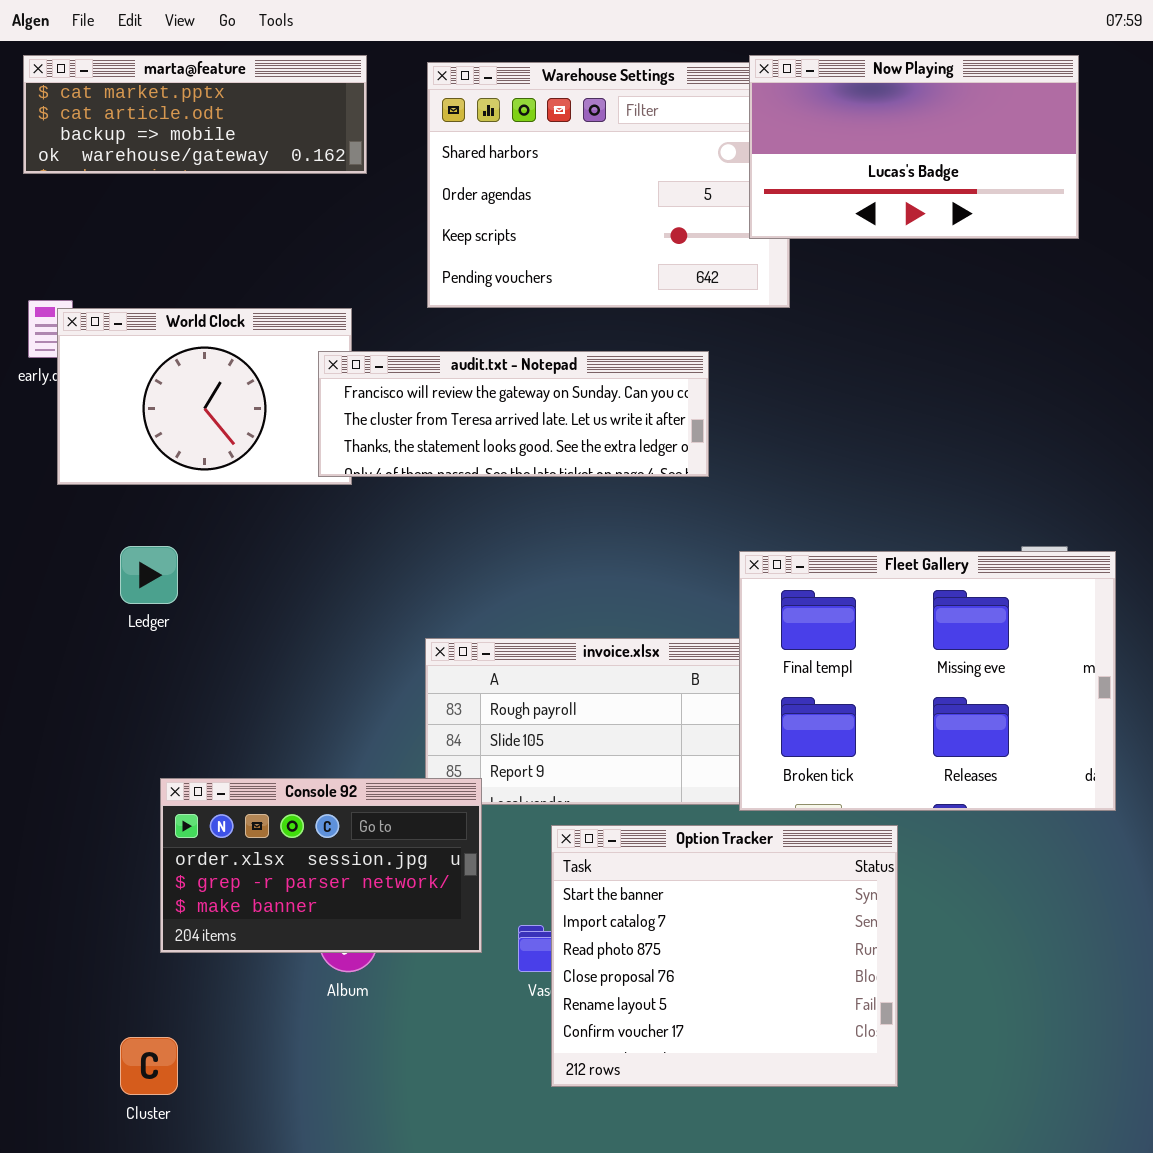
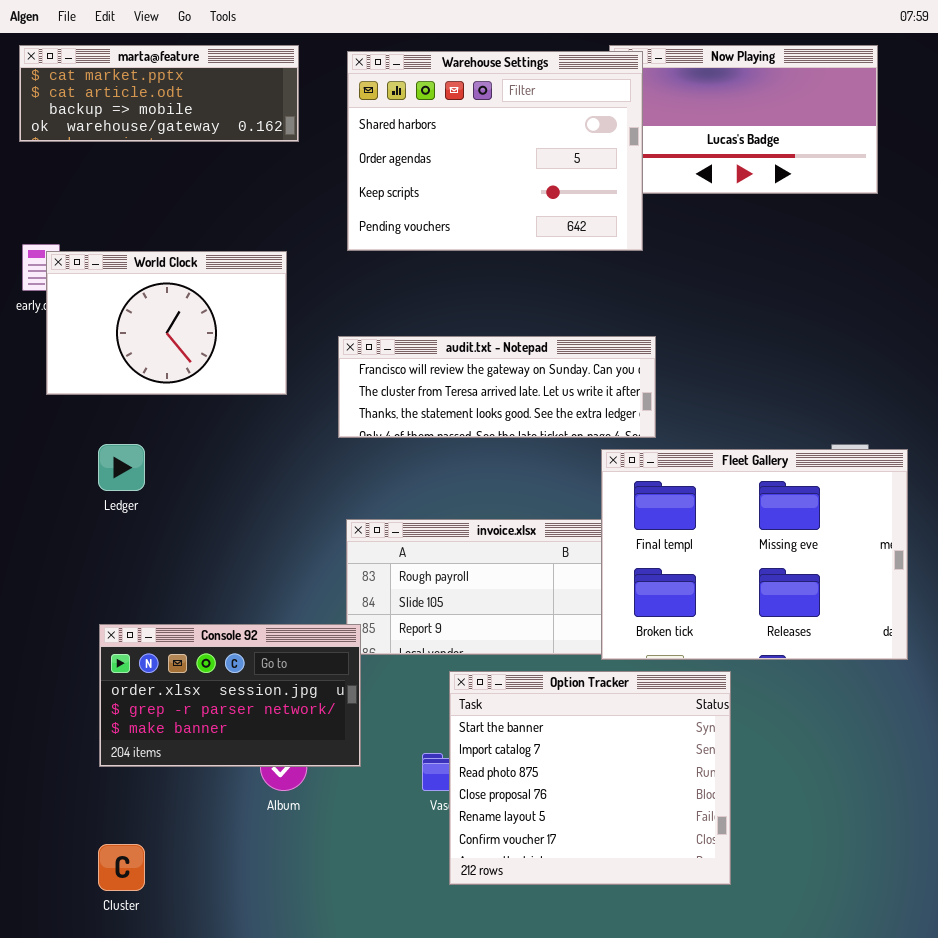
Warehouse Settings: [427,62,790,308] -> [347,51,643,251], raised
audit.txt - Notepad: [318,351,709,477] -> [338,336,656,438], moved
Console 92: [160,778,482,953] -> [99,624,361,767], moved

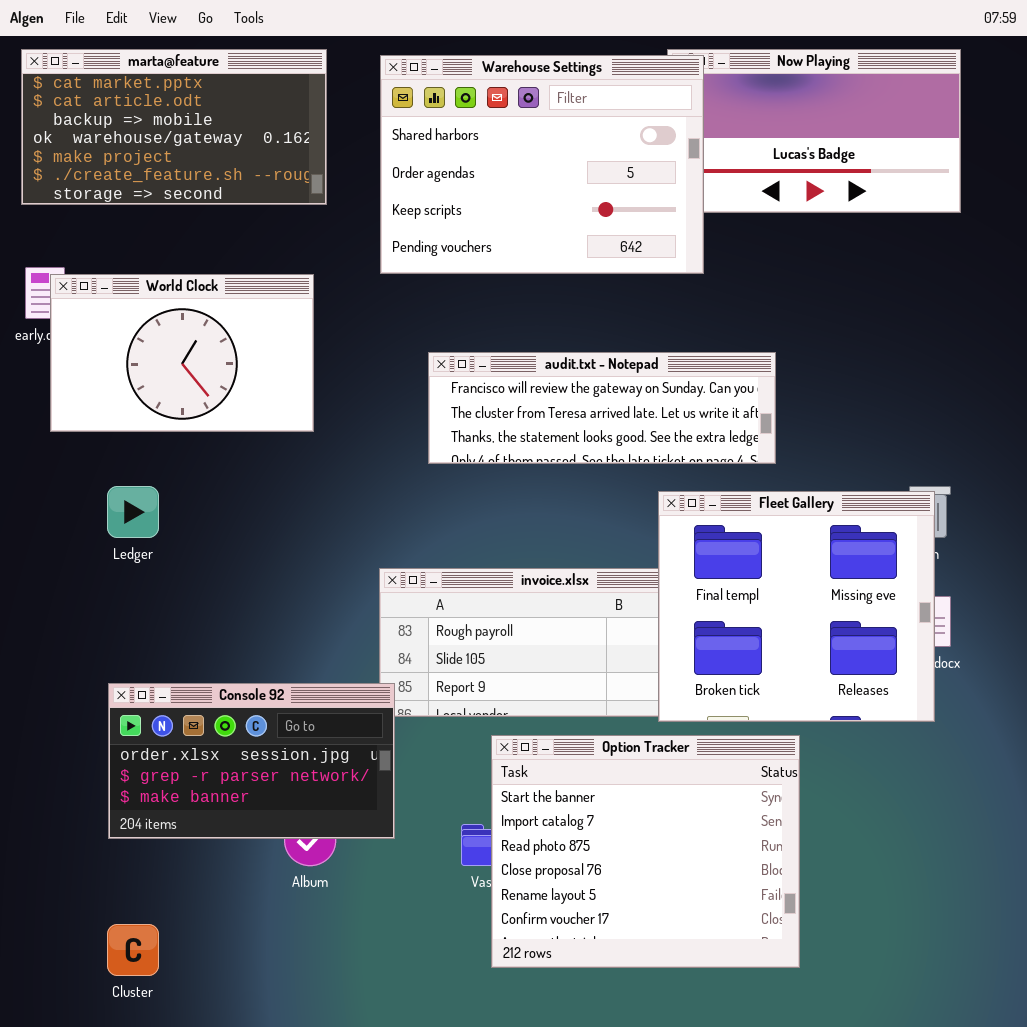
marta@feature: [19,45,299,142] -> [21,49,327,205], resized
audit.txt - Notepad: [338,336,656,438] -> [428,352,776,464], moved
Fleet Gallery: [601,449,908,660] -> [658,491,935,722], resized

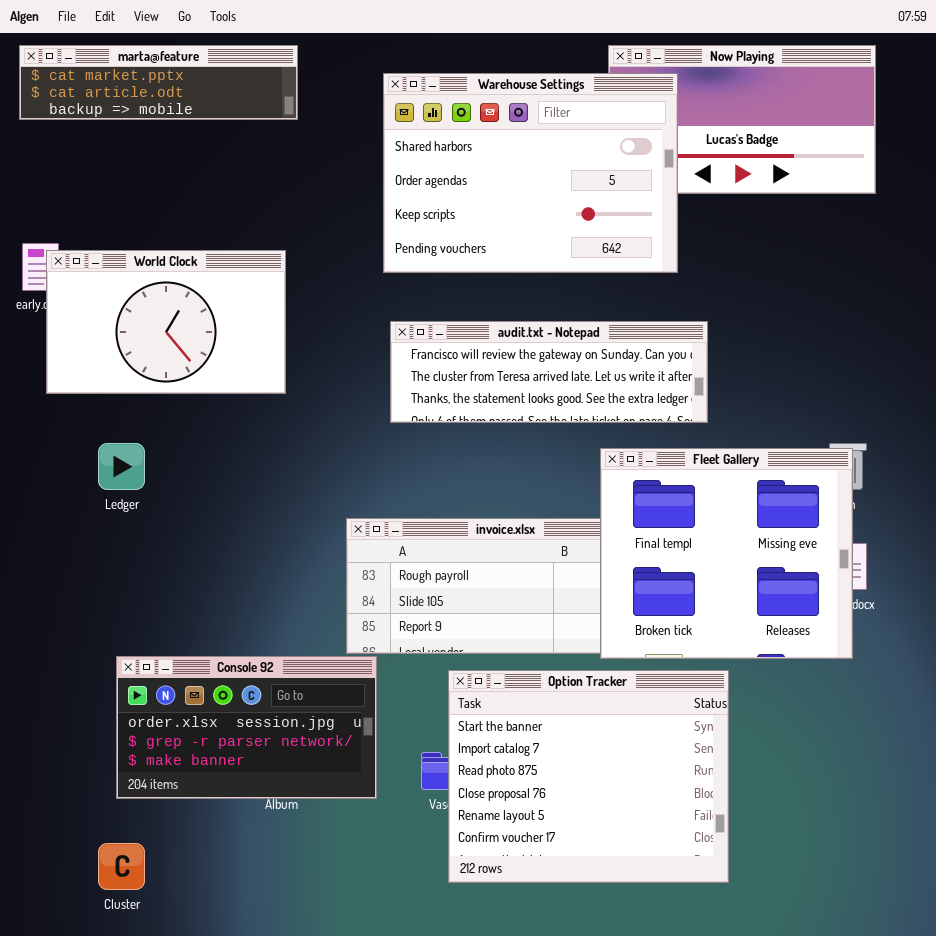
marta@feature: [21,49,327,205] -> [19,45,298,120], resized
Warehouse Settings: [380,55,704,274] -> [383,73,678,273], moved
Console 92: [108,683,395,839] -> [116,656,377,799], moved

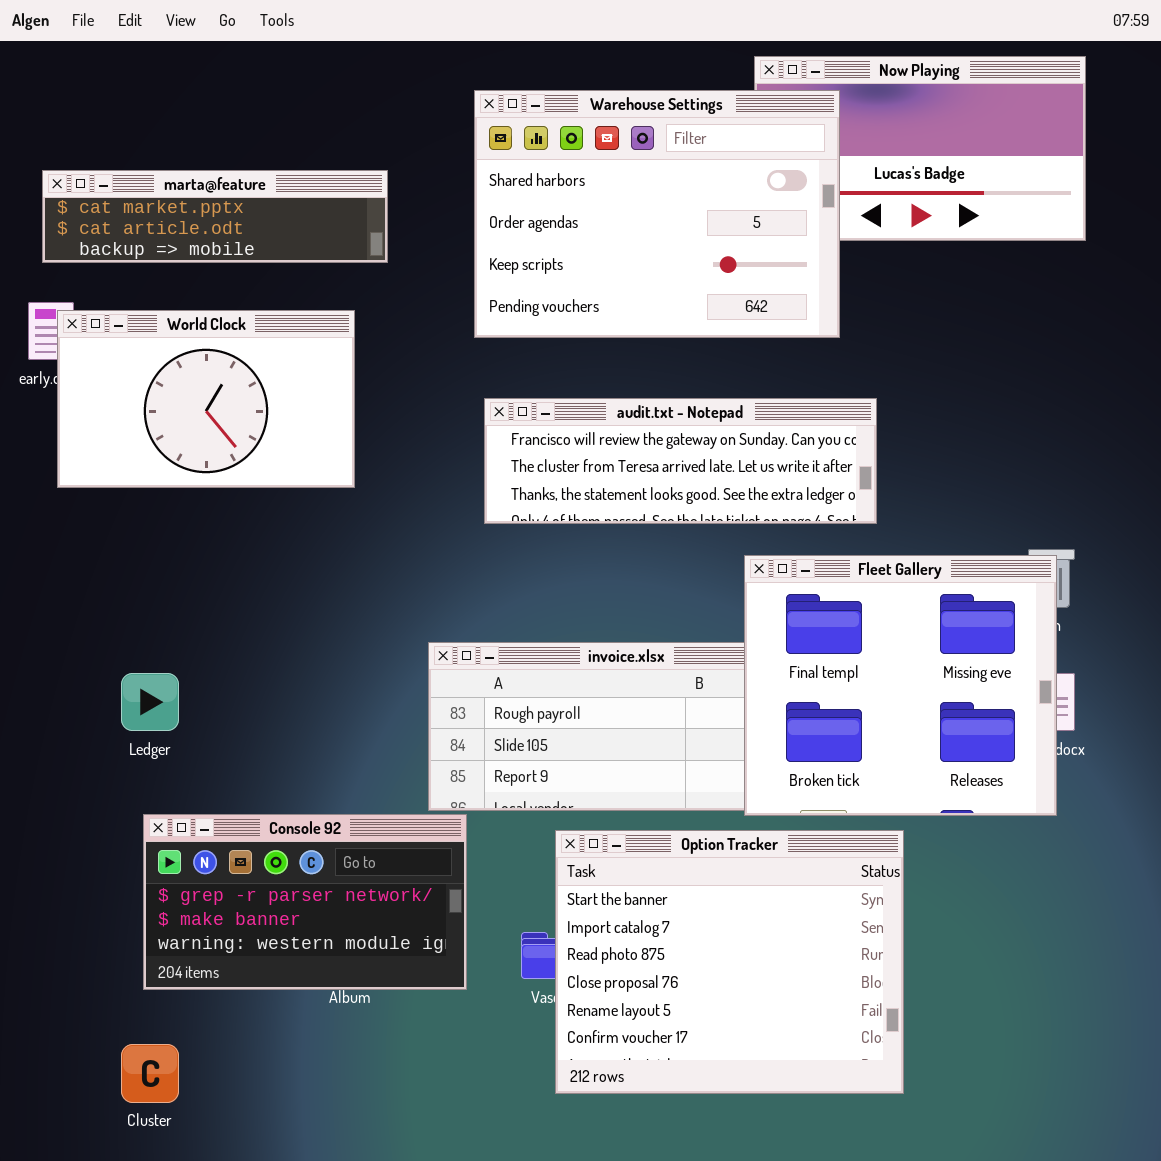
marta@feature: [19,45,298,120] -> [42,170,388,263], moved
Ledger: [98,443,145,490] -> [121,673,179,731], moved
Console 92: [116,656,377,799] -> [143,814,467,990], scrolled down 1 row

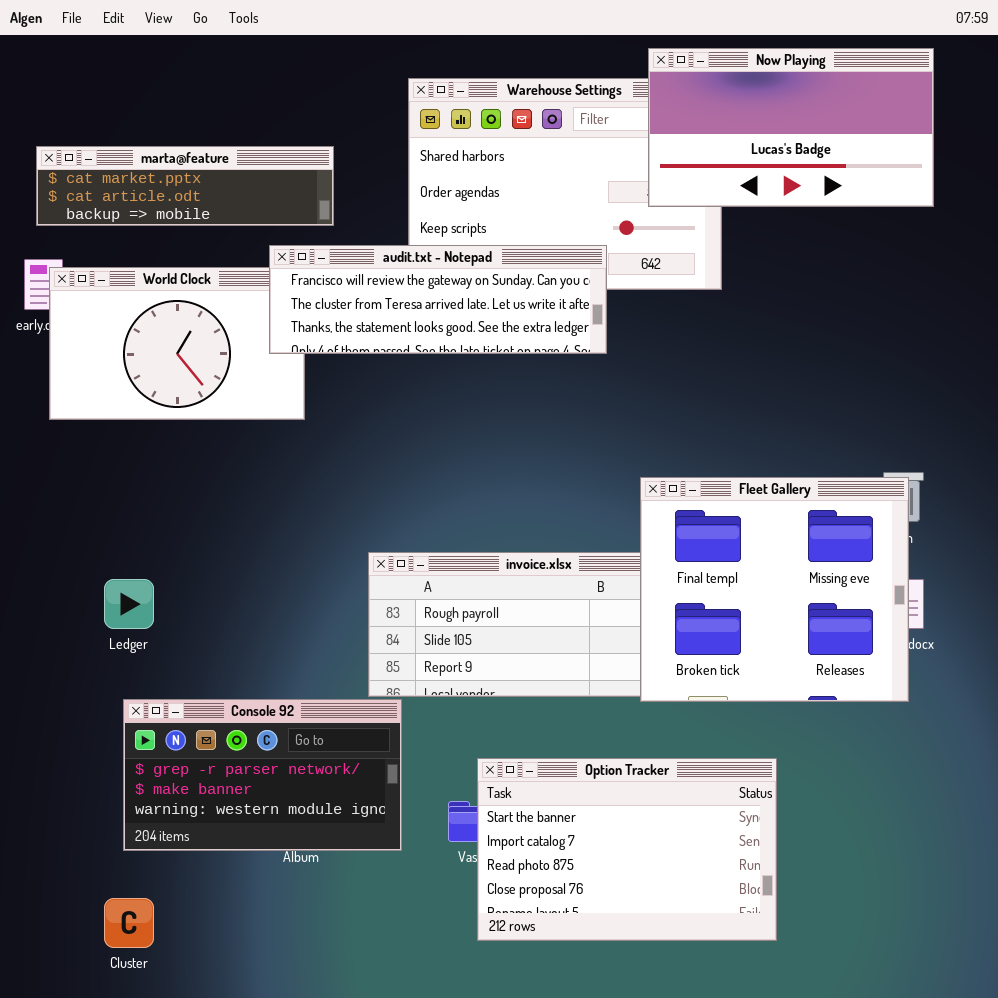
Now Playing: [754,56,1086,241] -> [648,48,934,207], raised
audit.txt - Notepad: [484,398,877,524] -> [269,245,607,354], moved
Option Tracker: [555,830,904,1094] -> [477,758,777,941], resized

